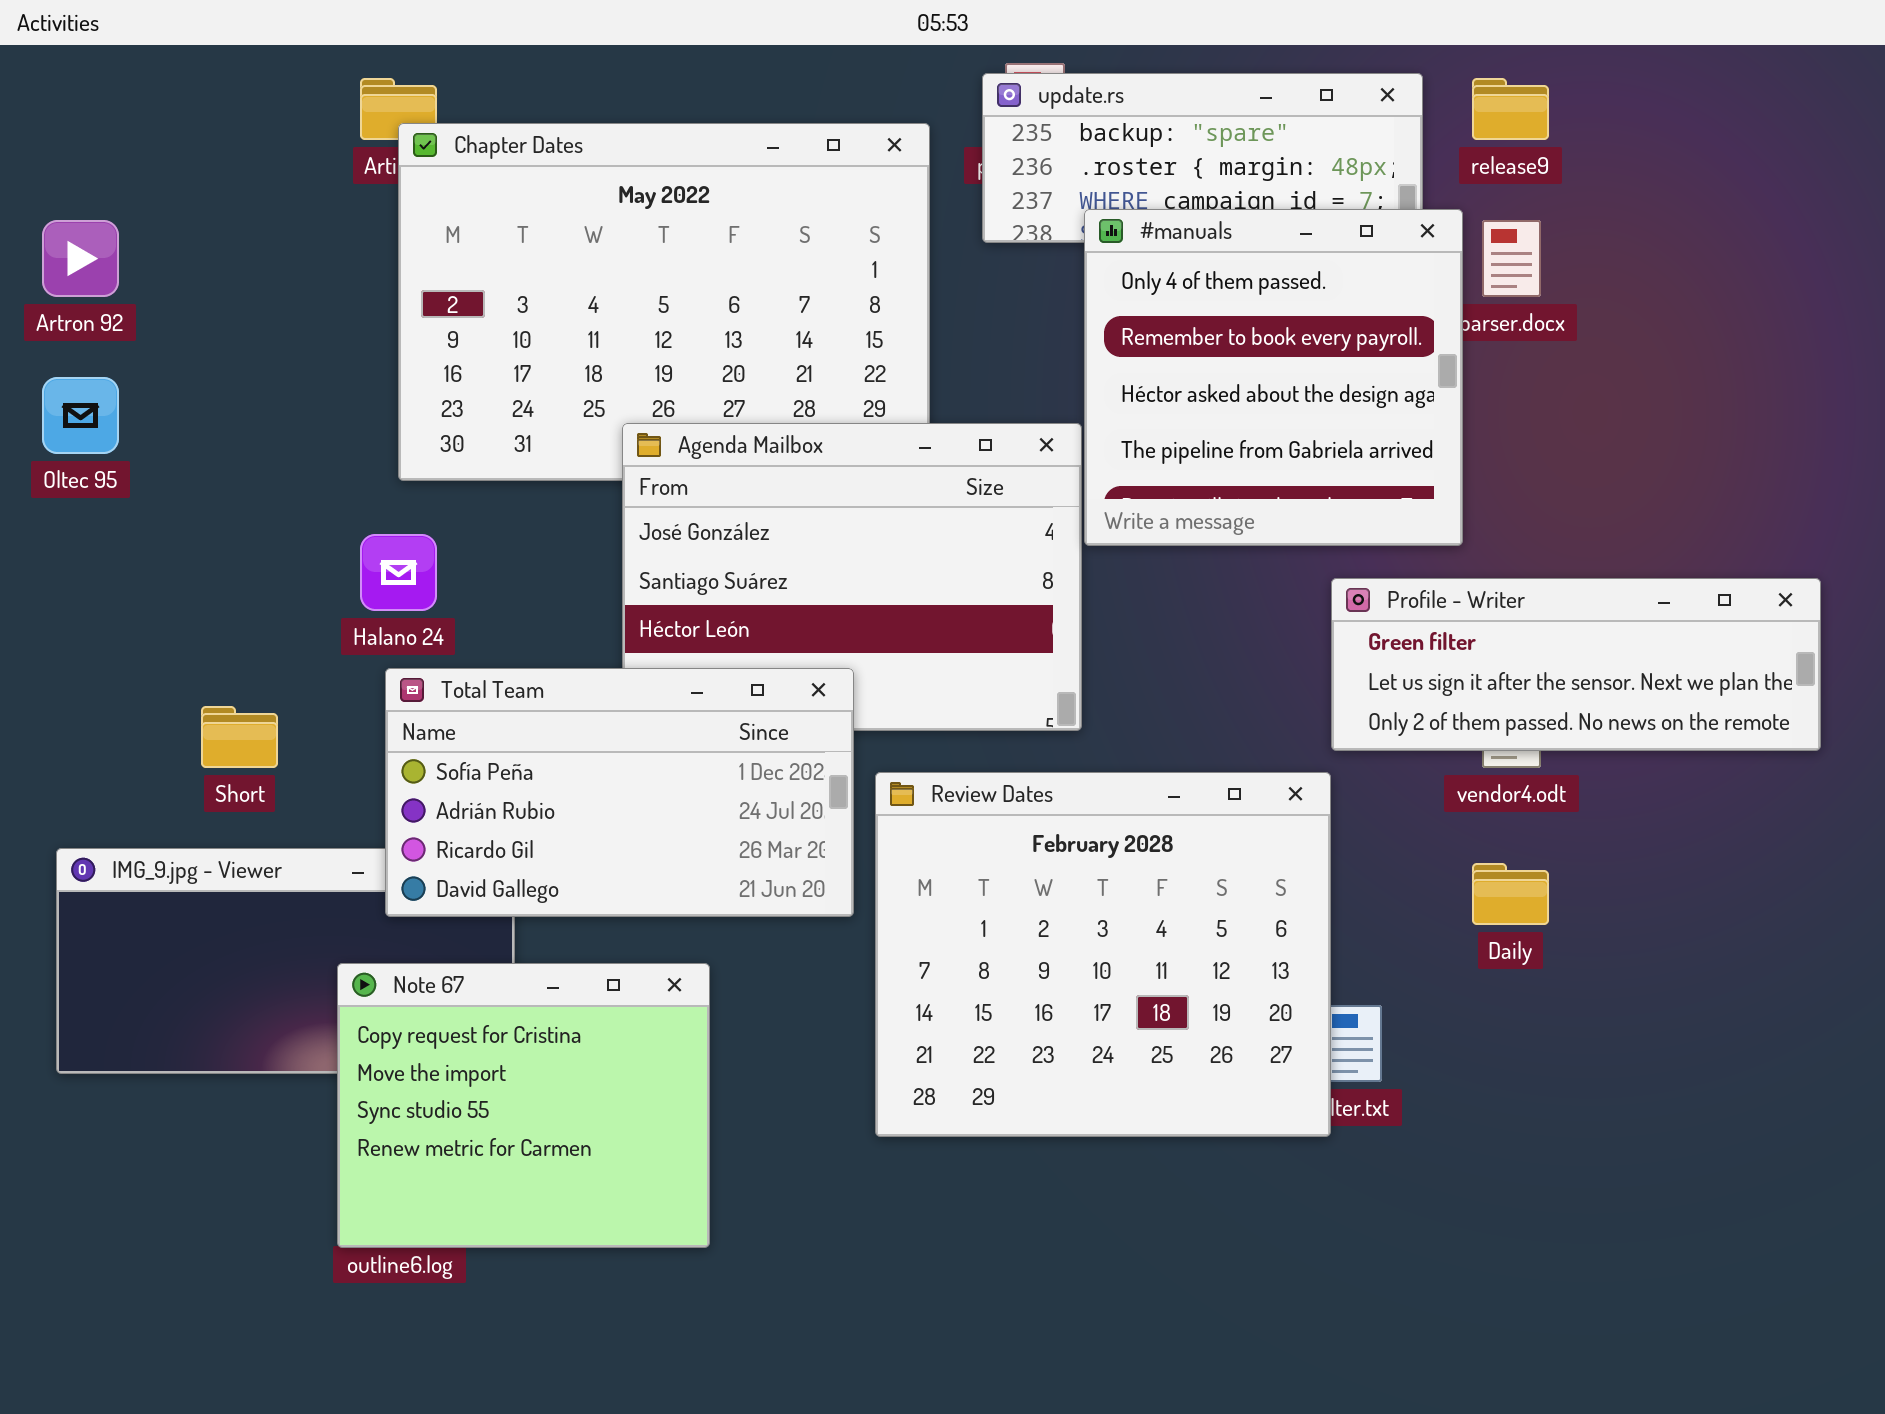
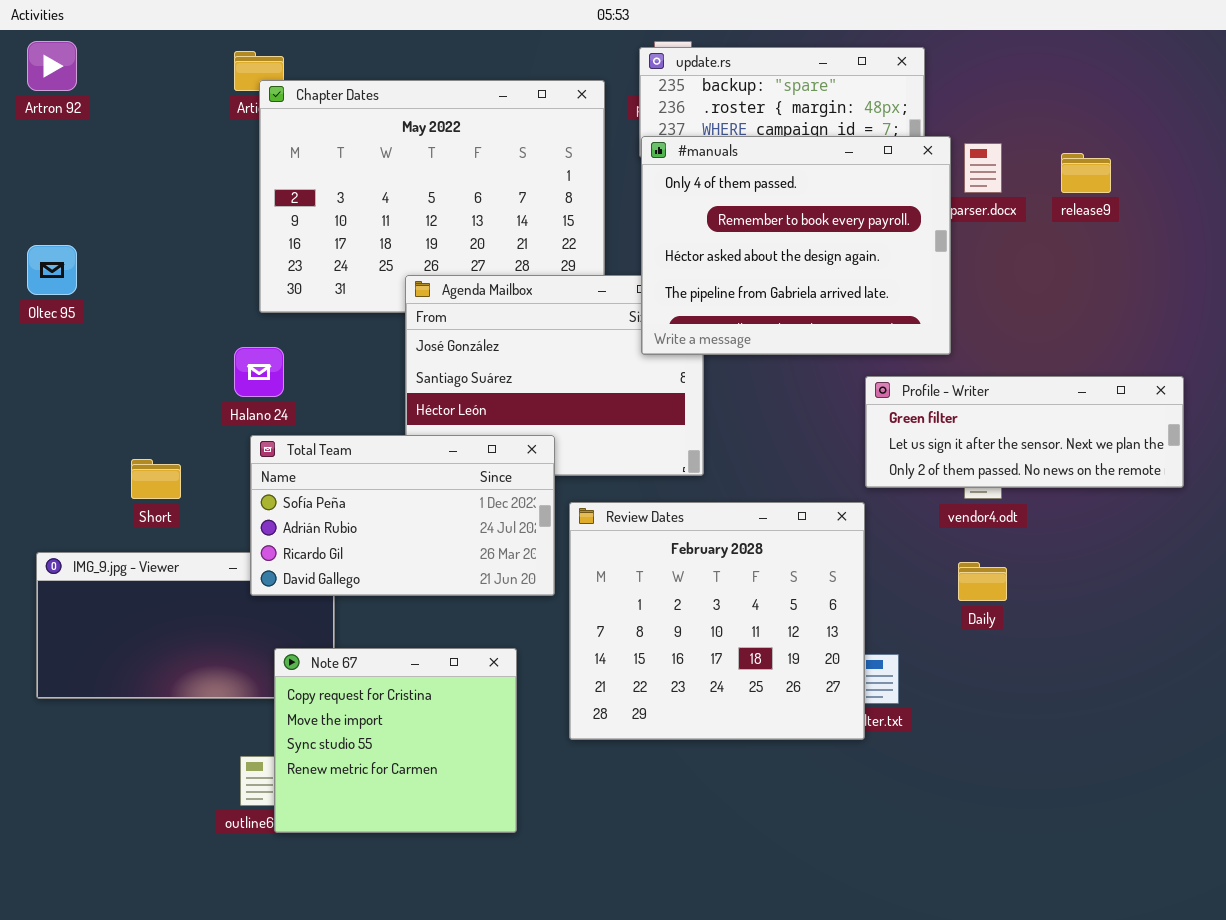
release9: [1472,78,1549,140] -> [1061,153,1111,193], moved
#manuals: [1084,209,1463,546] -> [641,136,951,355], resized
Artron 92: [42,220,119,297] -> [27,41,77,91], moved
Note 67: [337,963,710,1248] -> [274,648,517,833], moved

